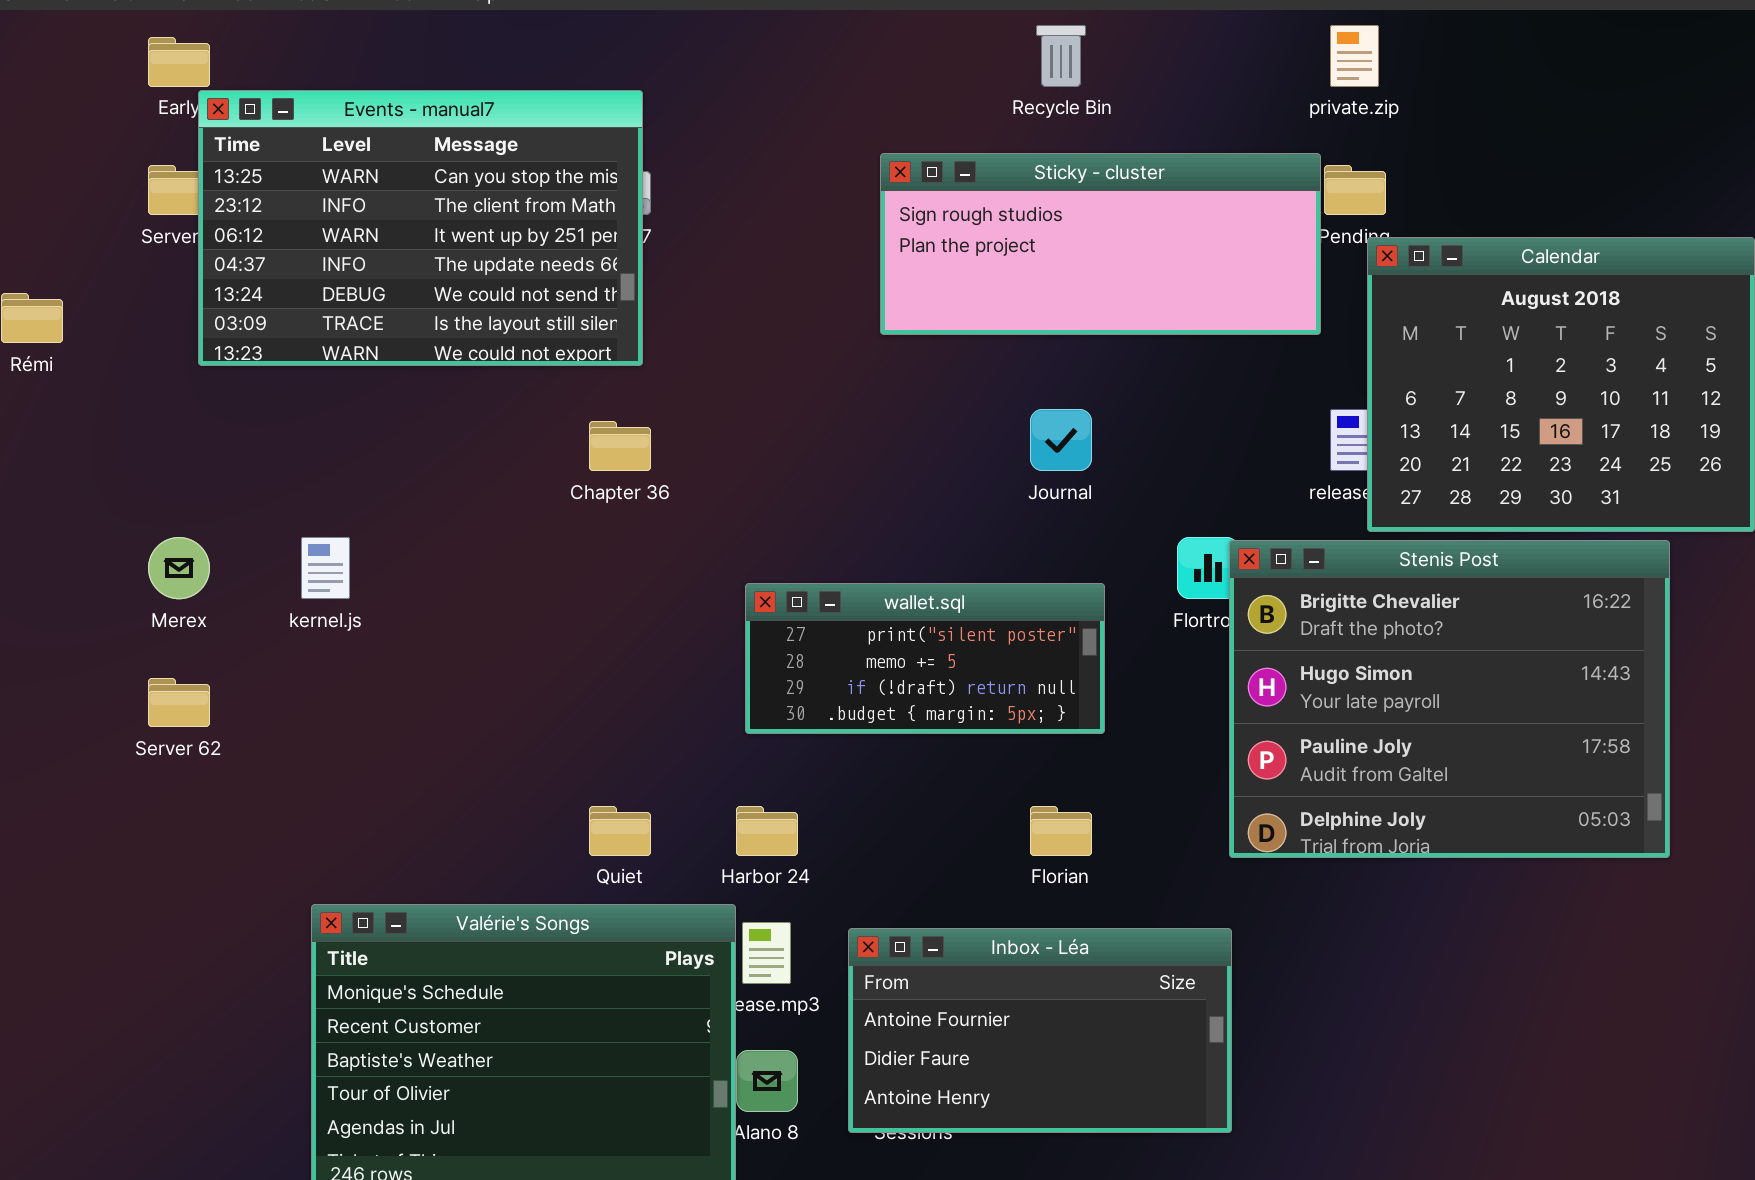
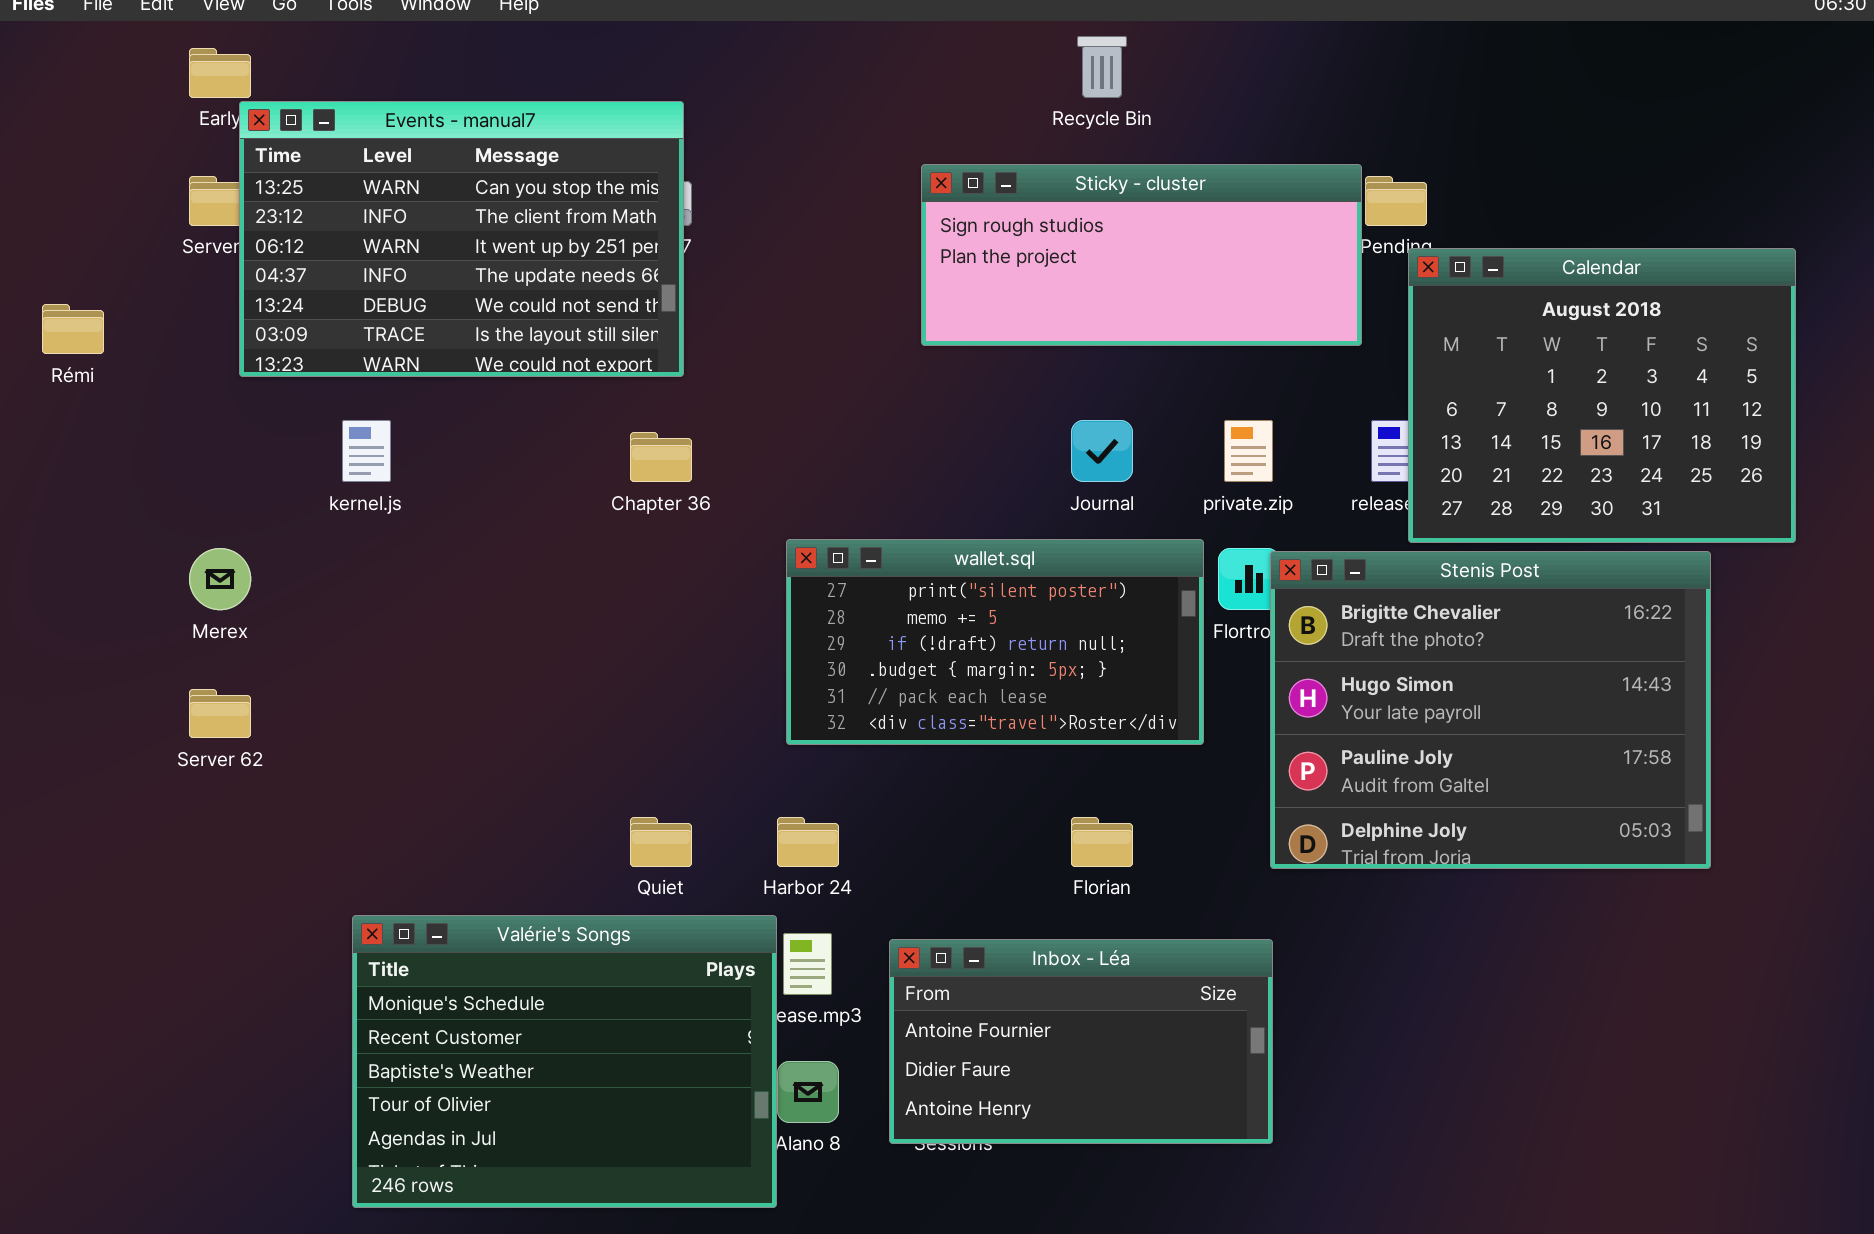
private.zip: [1330,25,1379,87] -> [1224,420,1273,482], moved
kernel.js: [301,537,350,599] -> [342,420,391,482], moved
wallet.sql: [745,583,1105,734] -> [786,539,1204,745], resized

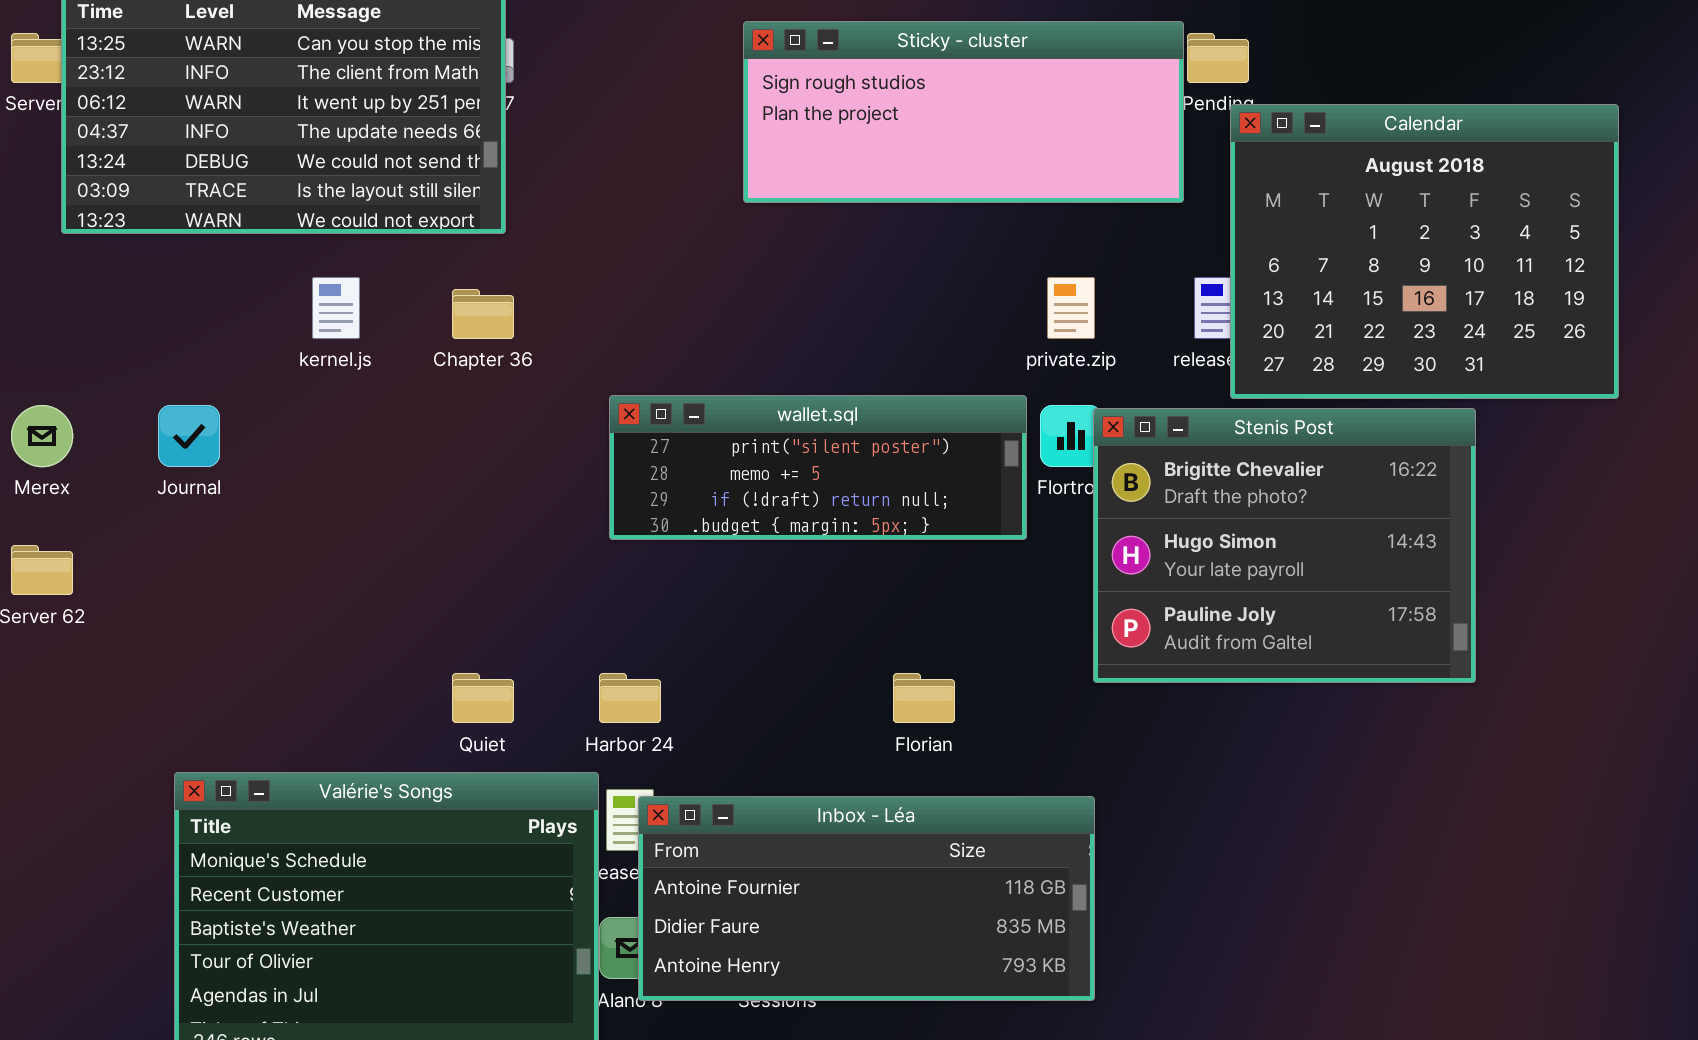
kernel.js: [342,420,391,482] -> [312,277,360,339], moved
Journal: [1071,420,1133,482] -> [158,405,220,467], moved
wallet.sql: [786,539,1204,745] -> [609,395,1027,540], resized
Stenis Post: [1270,551,1711,869] -> [1093,408,1476,683], resized
Inbox - Léa: [889,939,1273,1144] -> [638,796,1095,1001], resized

